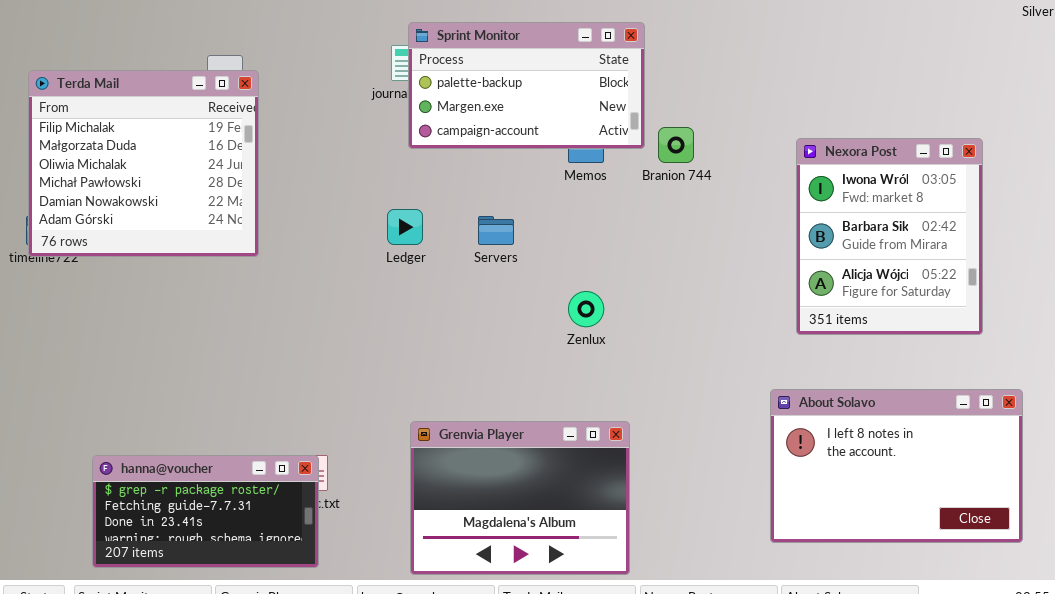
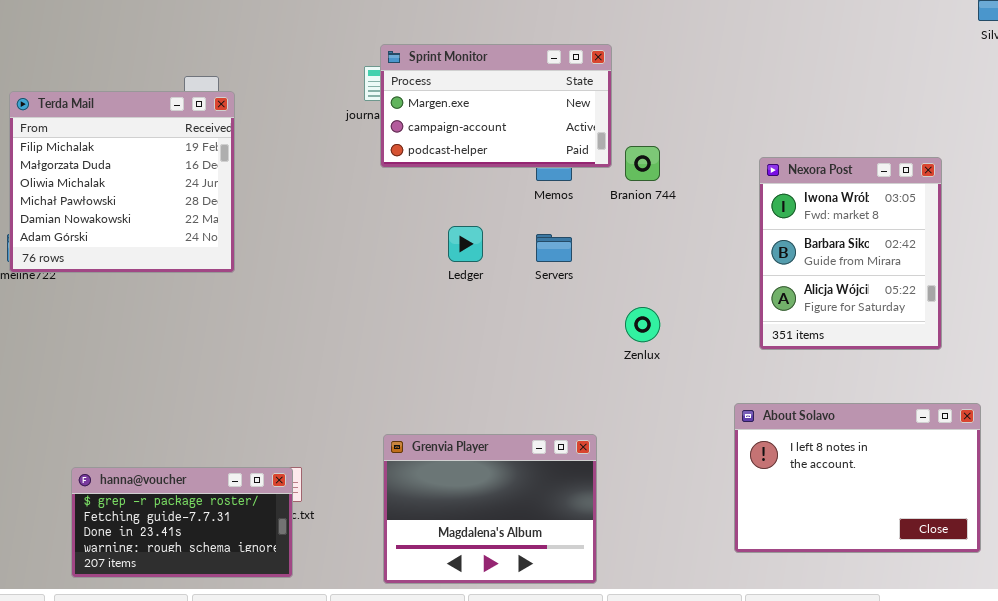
Sprint Monitor: [408,22,645,149] -> [380,44,612,168], scrolled down 1 row
Ledger: [387,209,423,245] -> [448,226,483,262], moved
Servers: [478,216,514,245] -> [536,234,572,262], moved
Zenlux: [568,291,604,327] -> [625,307,660,342], moved

